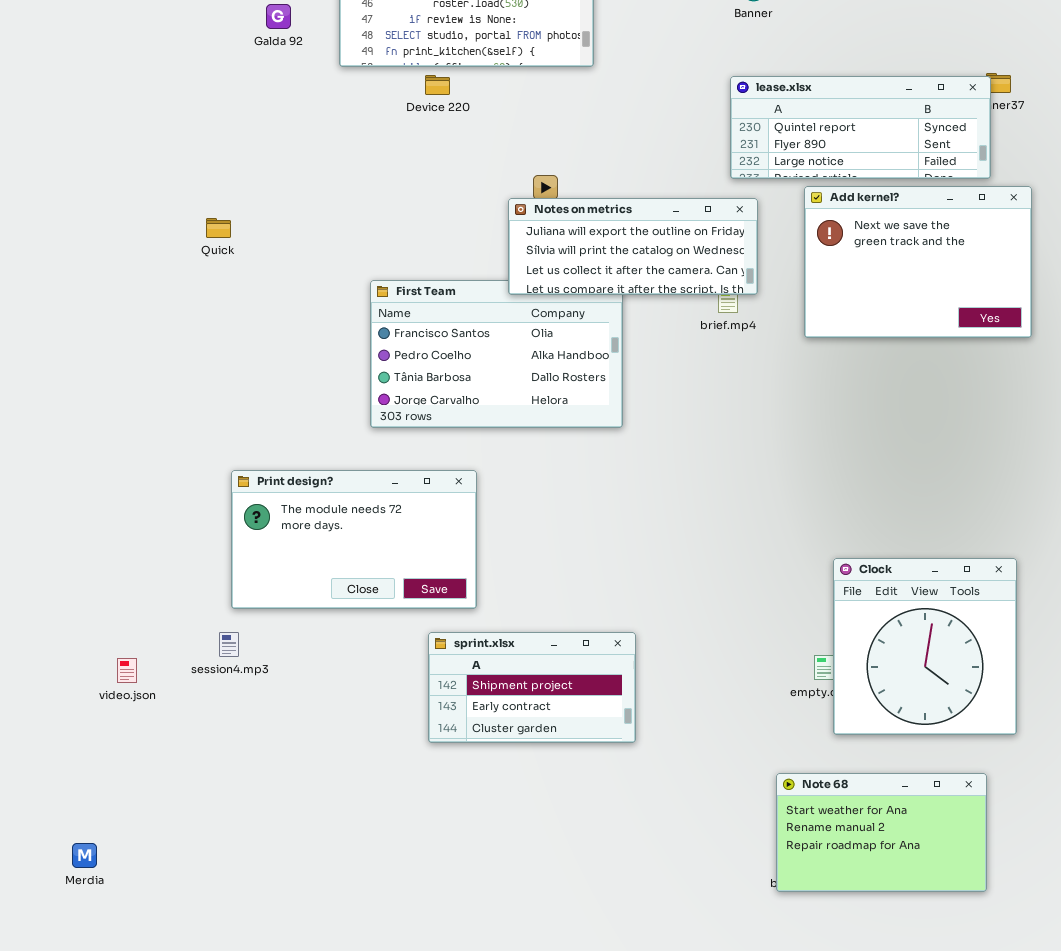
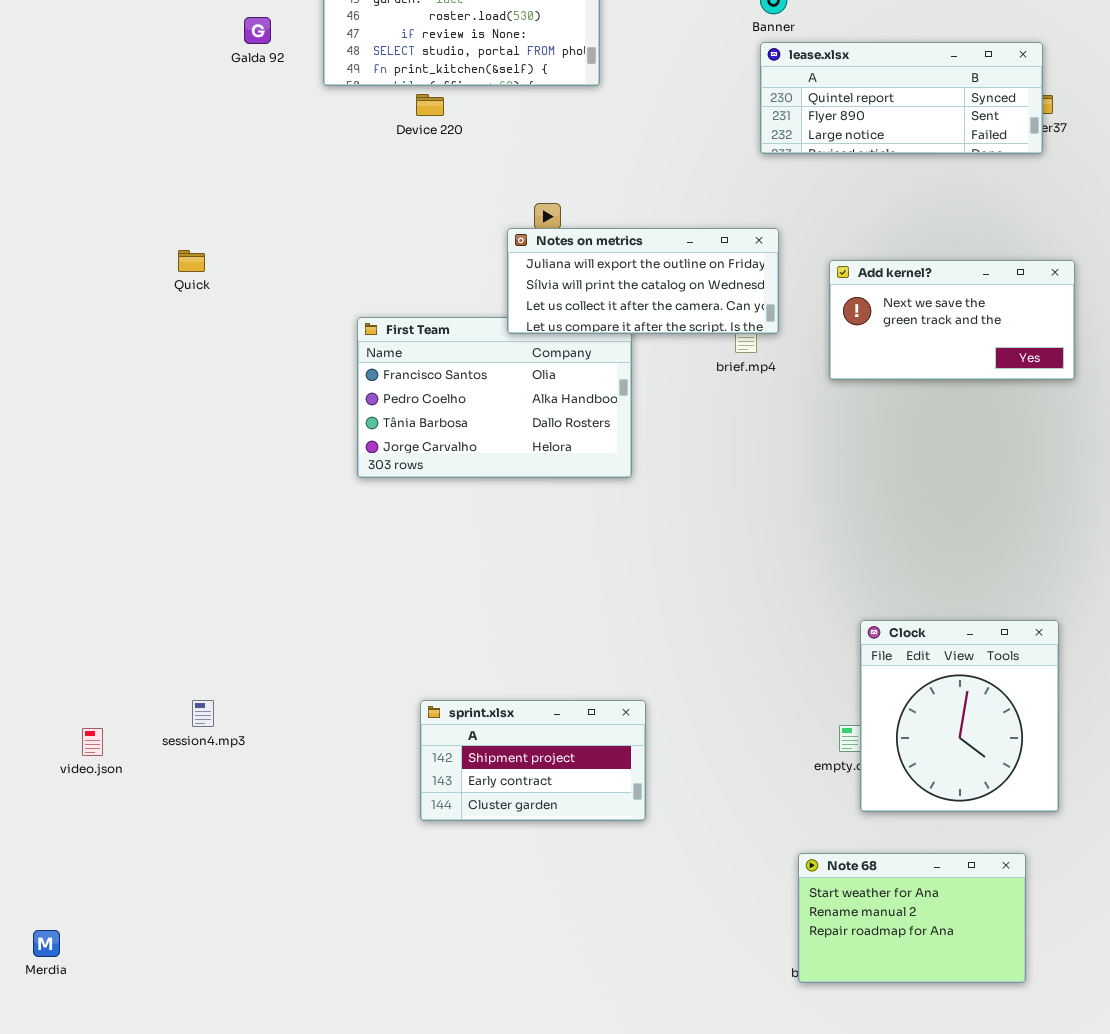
lease.xlsx: [730,76,991,179] -> [760,42,1043,154], moved
Add kernel?: [804,186,1032,338] -> [829,260,1075,380], resized
Print design?: [231,470,477,609] -> none, closed

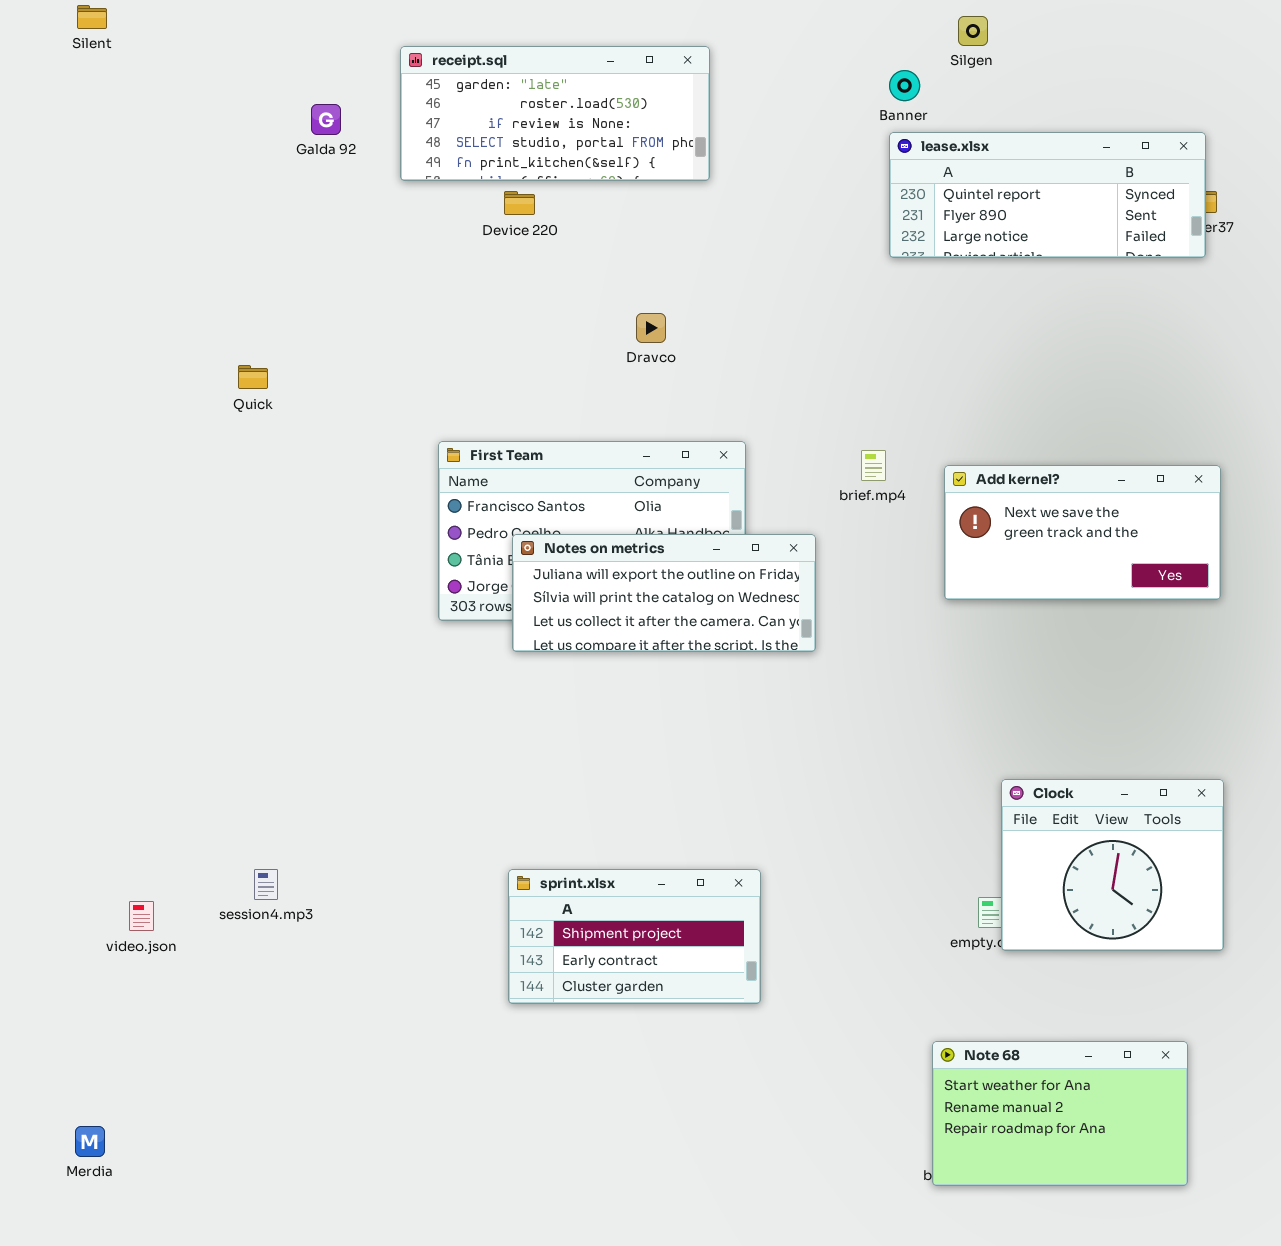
Notes on metrics: [507,228,779,334] -> [512,534,816,652], moved
Add kernel?: [829,260,1075,380] -> [944,465,1221,600], moved
Clock: [860,620,1059,812] -> [1001,779,1224,951], resized

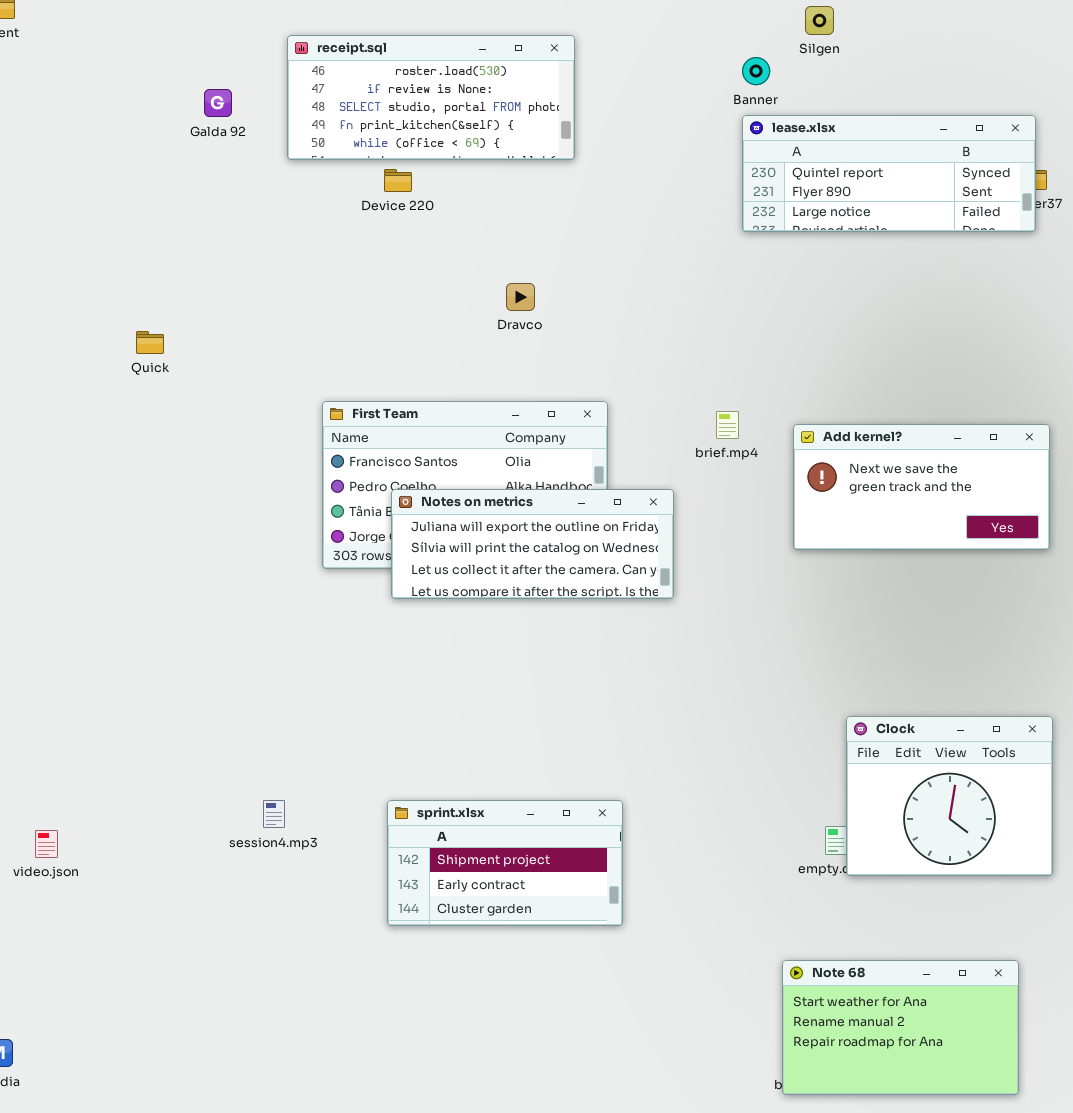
receipt.sql: [400,46,710,181] -> [287,35,575,160], scrolled down 1 row
session4.mp3: [254,869,278,900] -> [263,800,285,828], moved

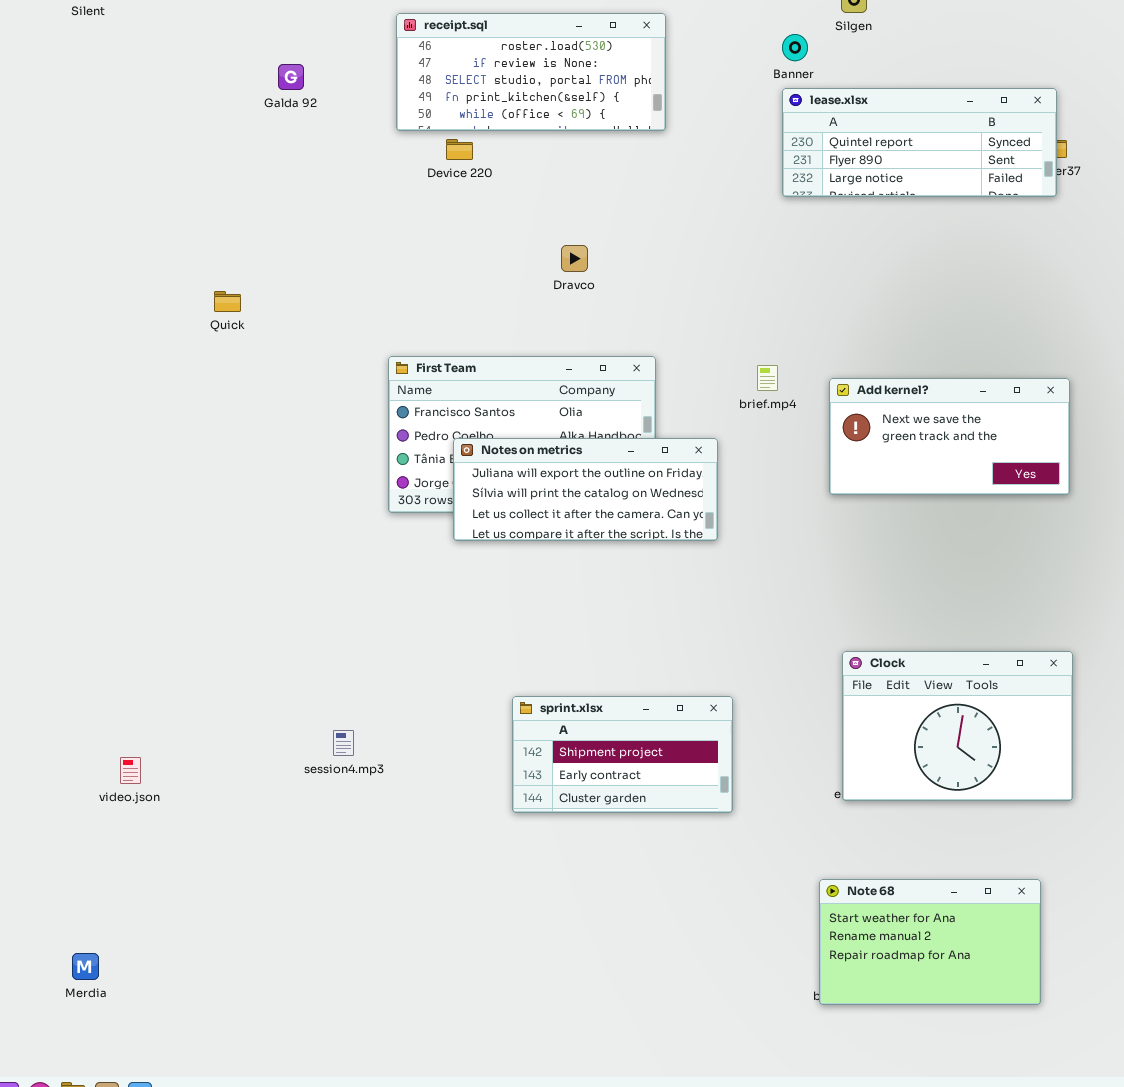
receipt.sql: [287,35,575,160] -> [396,13,666,131], moved
Clock: [846,716,1053,876] -> [842,651,1073,801], resized
sprint.xlsx: [387,800,623,926] -> [512,696,733,813], moved

